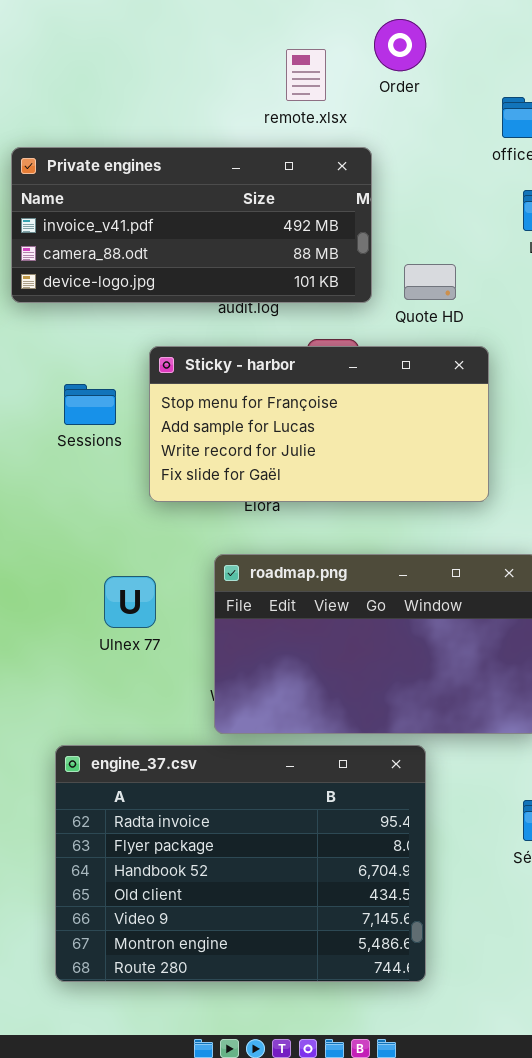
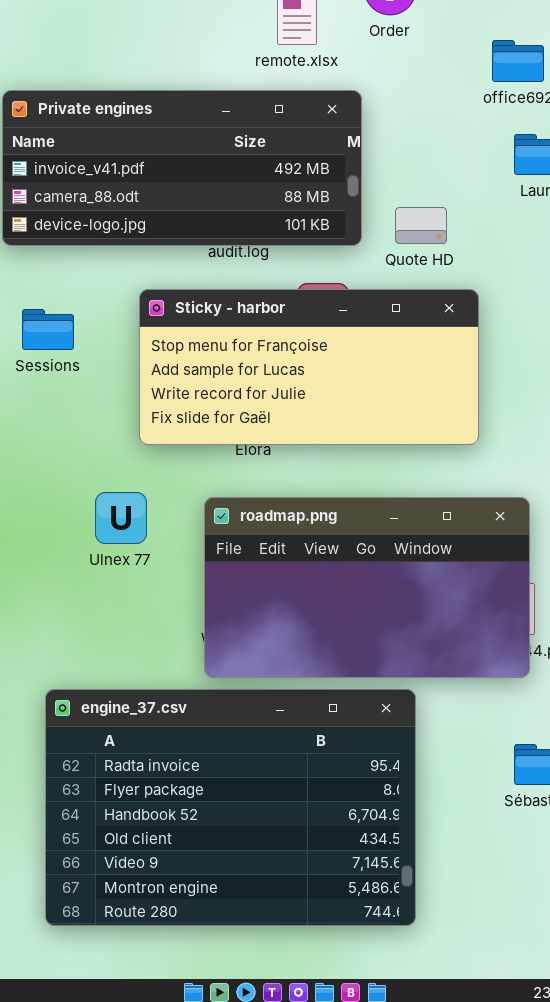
Sessions: [64,384,116,425] -> [22,309,74,350], moved
Ulnex 77: [104,576,156,628] -> [95,492,147,544], moved

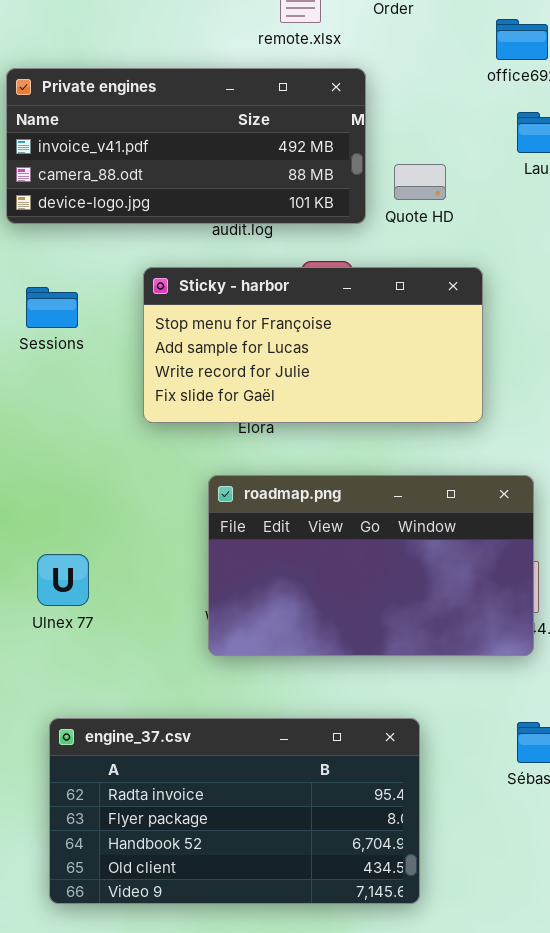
Quote HD: [395,207,447,244] -> [394,164,446,200], moved
Ulnex 77: [95,492,147,544] -> [37,554,89,606], moved
engine_37.csv: [45,689,416,926] -> [49,718,420,904], resized

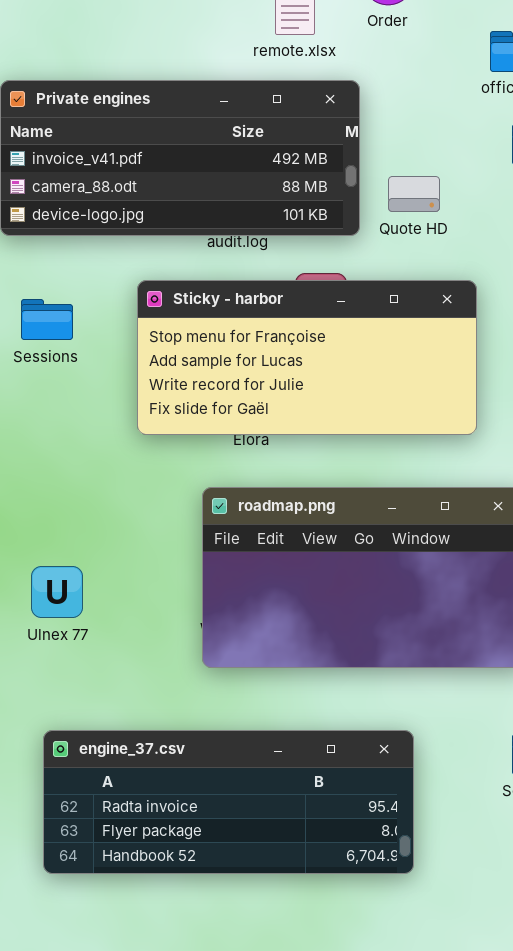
engine_37.csv: [49,718,420,904] -> [43,730,414,874], resized

